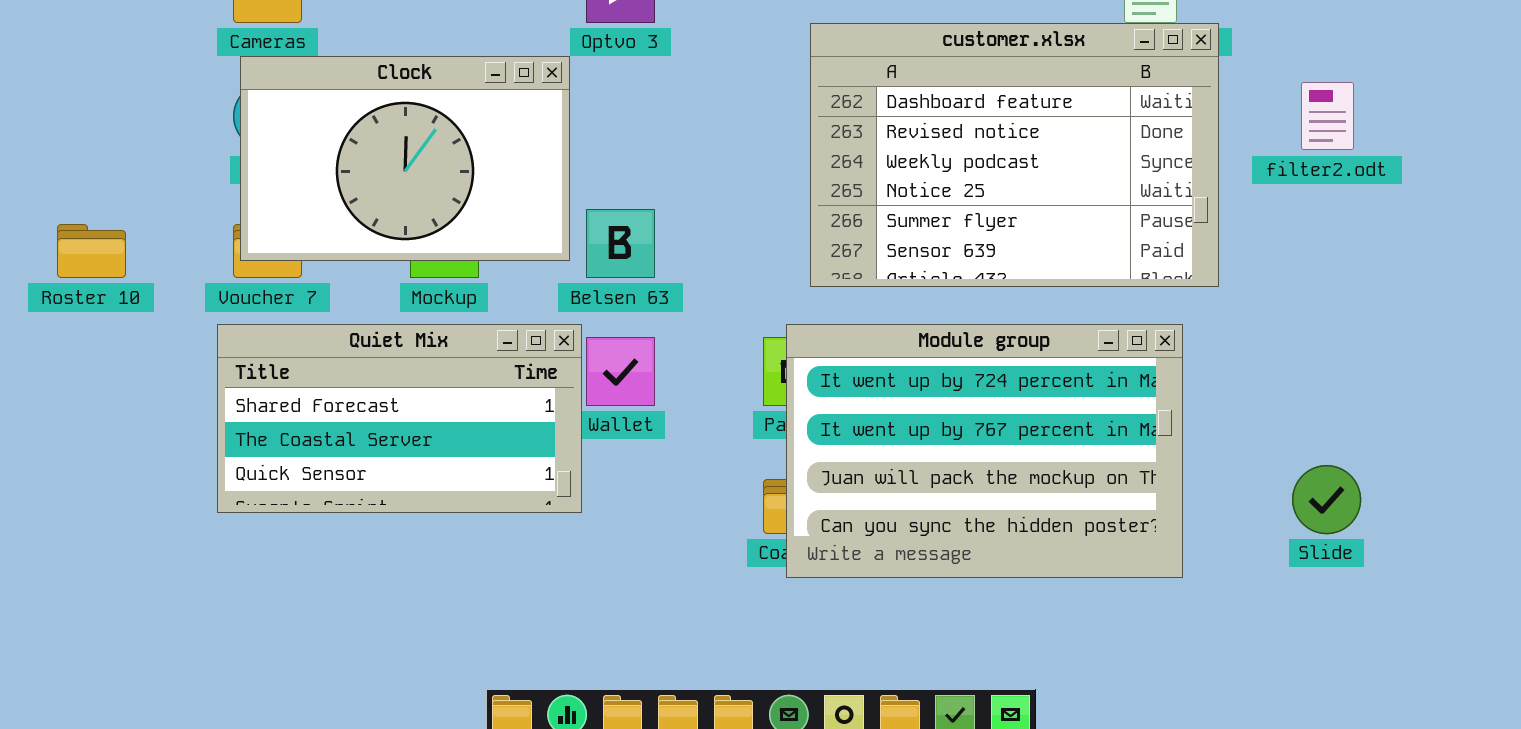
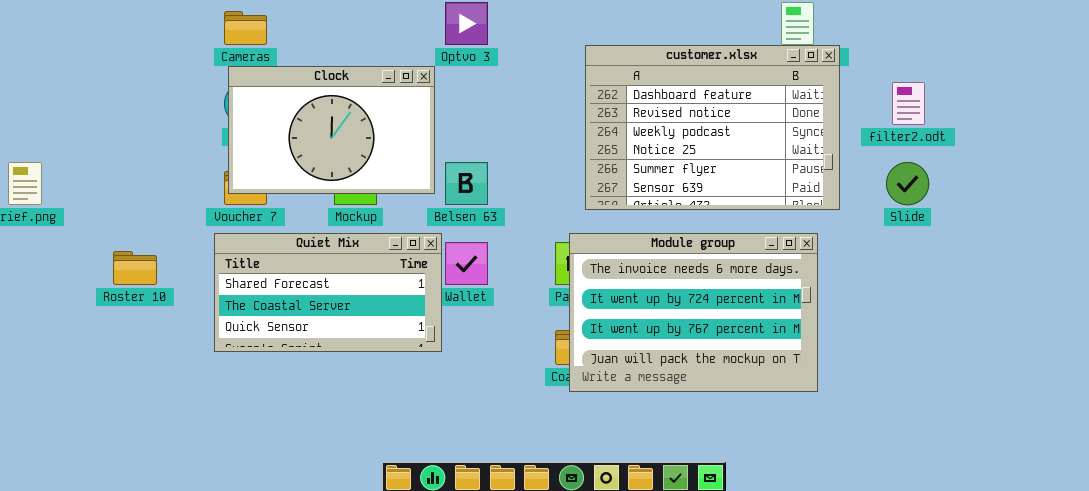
Roster 10: [57,224,126,278] -> [113,251,157,285], moved
Module group: [786,324,1183,578] -> [569,233,818,392], scrolled up 1 row
Slide: [1292,465,1361,534] -> [886,162,929,205], moved

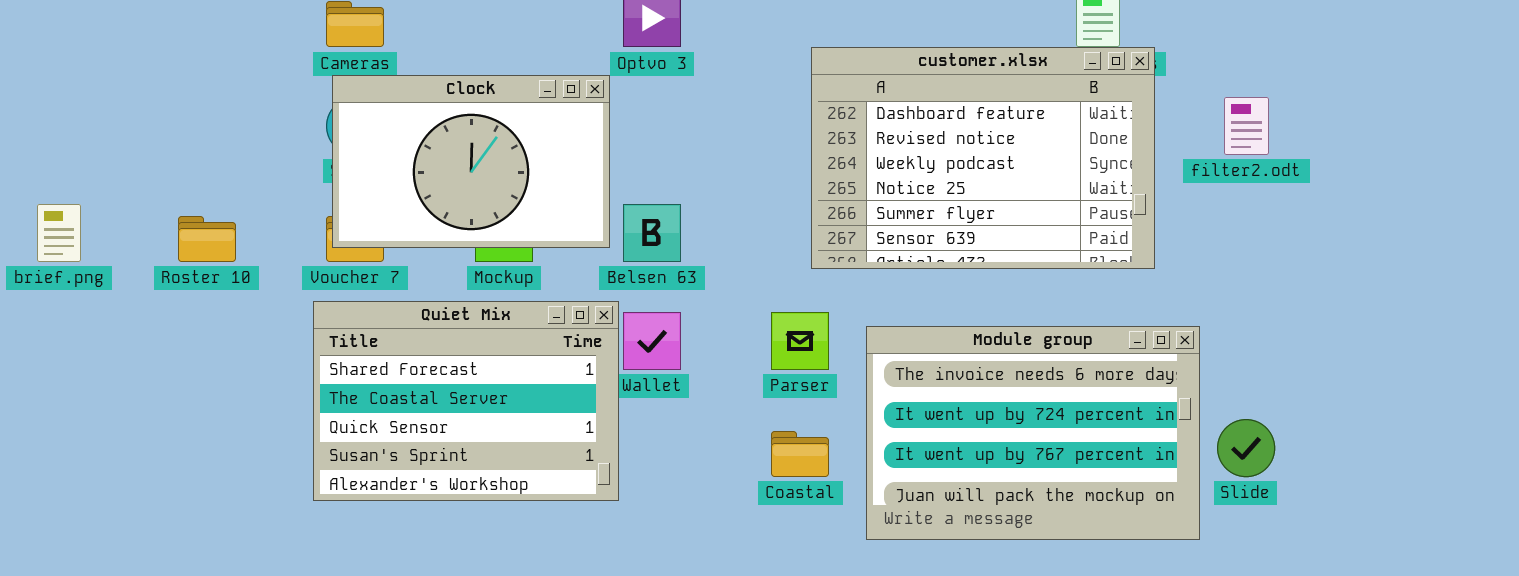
Slide: [886,162,929,205] -> [1217,419,1275,477], moved
Quiet Mix: [214,233,442,352] -> [313,301,619,501], resized
Module group: [569,233,818,392] -> [866,326,1200,540], moved
Roster 10: [113,251,157,285] -> [178,216,236,262], moved

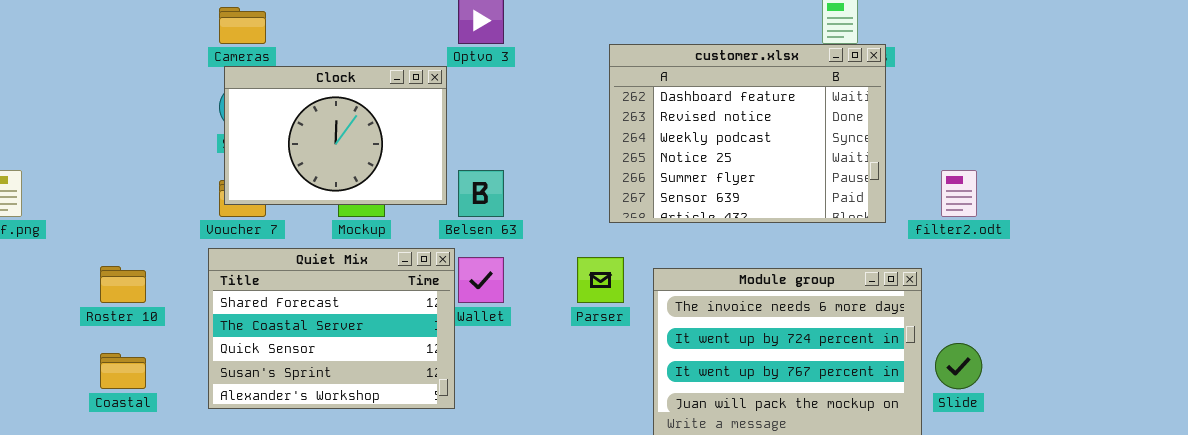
filter2.odt: [1224,97,1269,155] -> [941,170,977,217], moved
Roster 10: [178,216,236,262] -> [100,266,146,303], moved
Coastal: [771,431,829,477] -> [100,353,146,389], moved

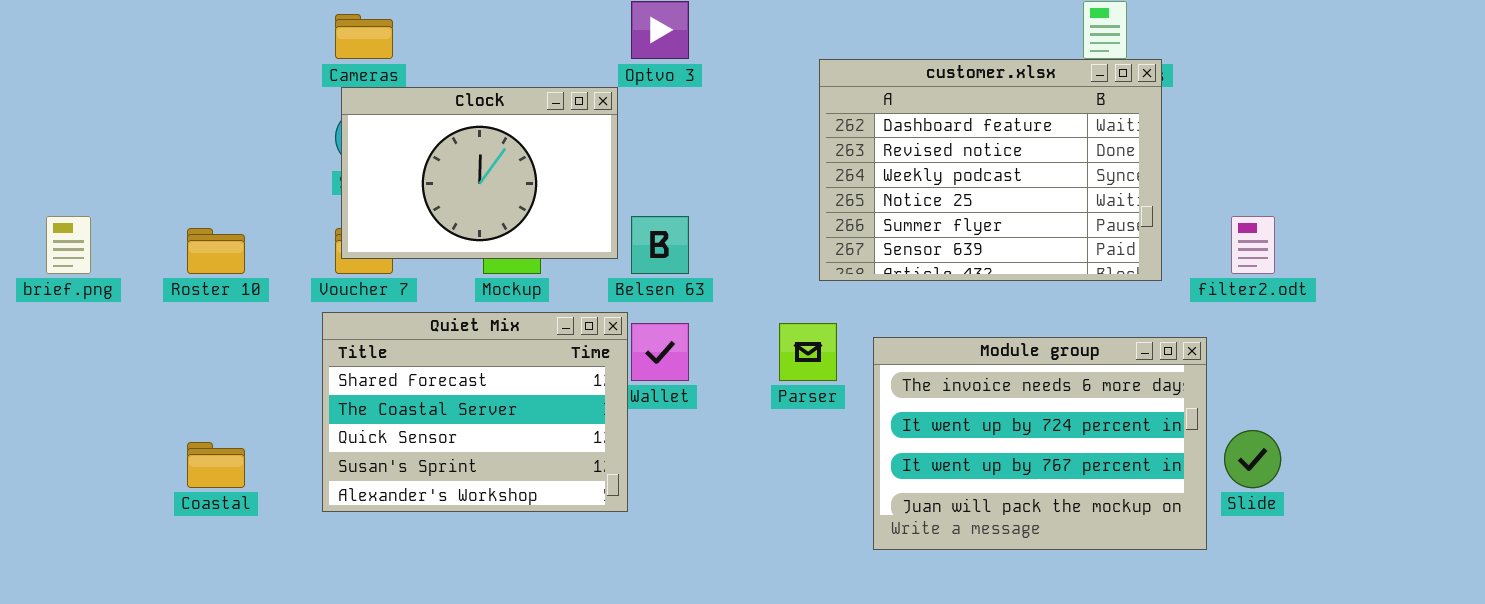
Roster 10: [100,266,146,303] -> [187,228,245,274], moved

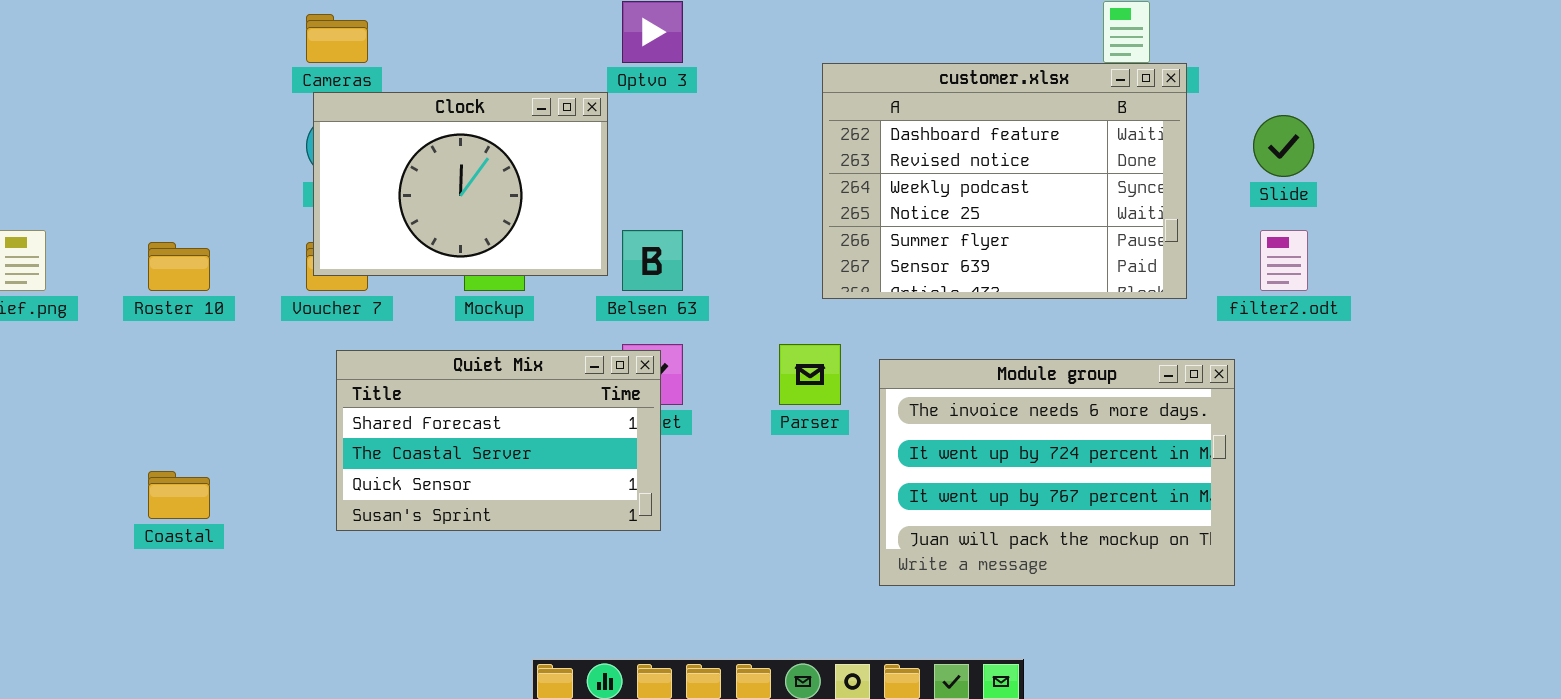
Quiet Mix: [322,312,628,512] -> [336,350,661,531], moved, resized
Slide: [1224,430,1281,488] -> [1253,115,1314,177], moved

